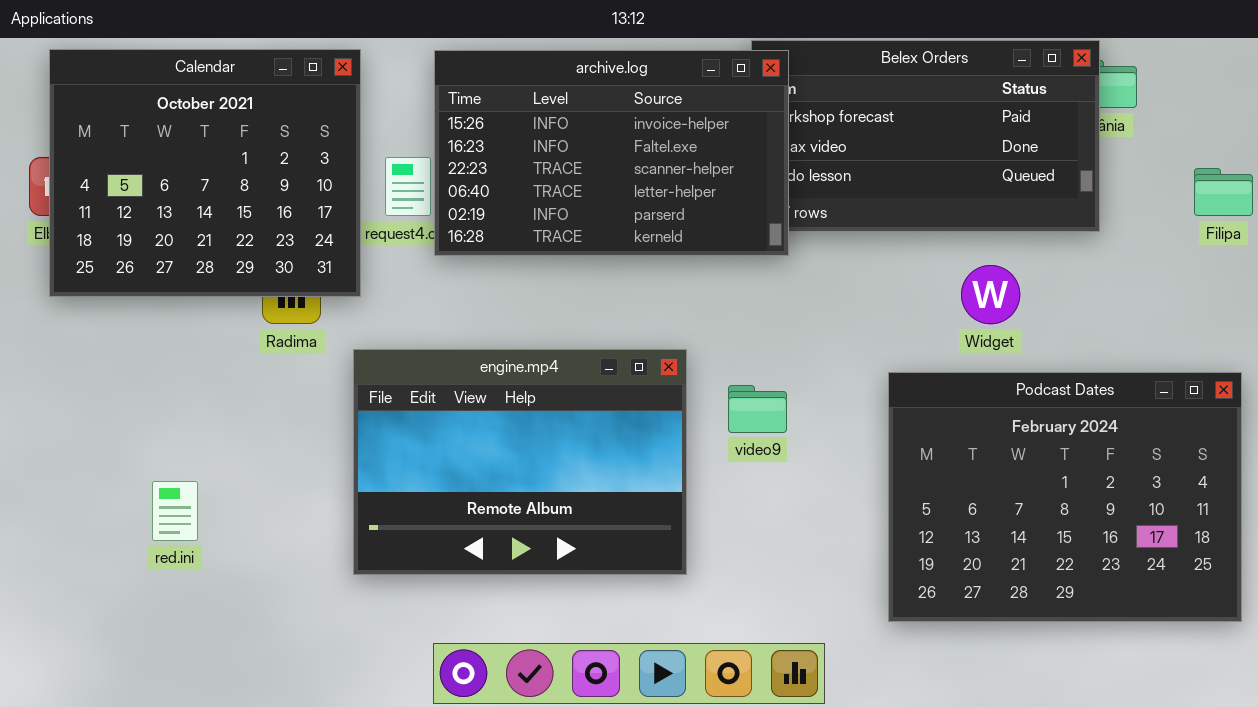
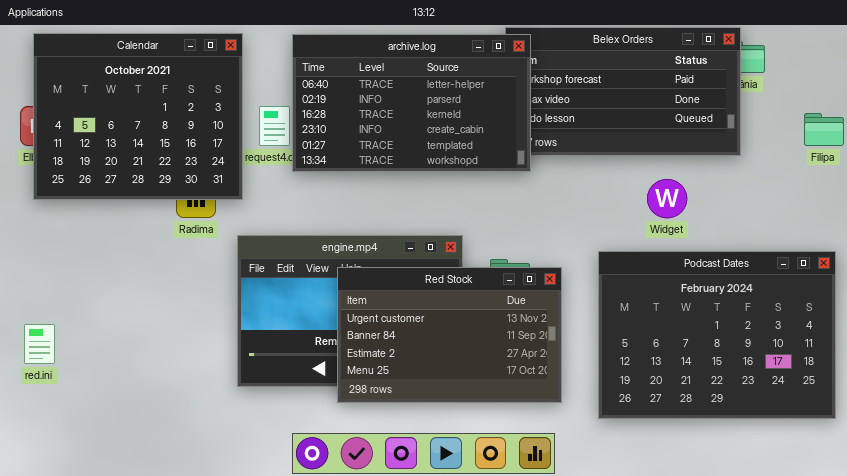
archive.log: [434,50,789,256] -> [292,34,531,172], scrolled down 3 rows
Red Stock: none -> [337,267,562,403], opened
red.ini: [152,481,198,541] -> [24,324,55,364], moved

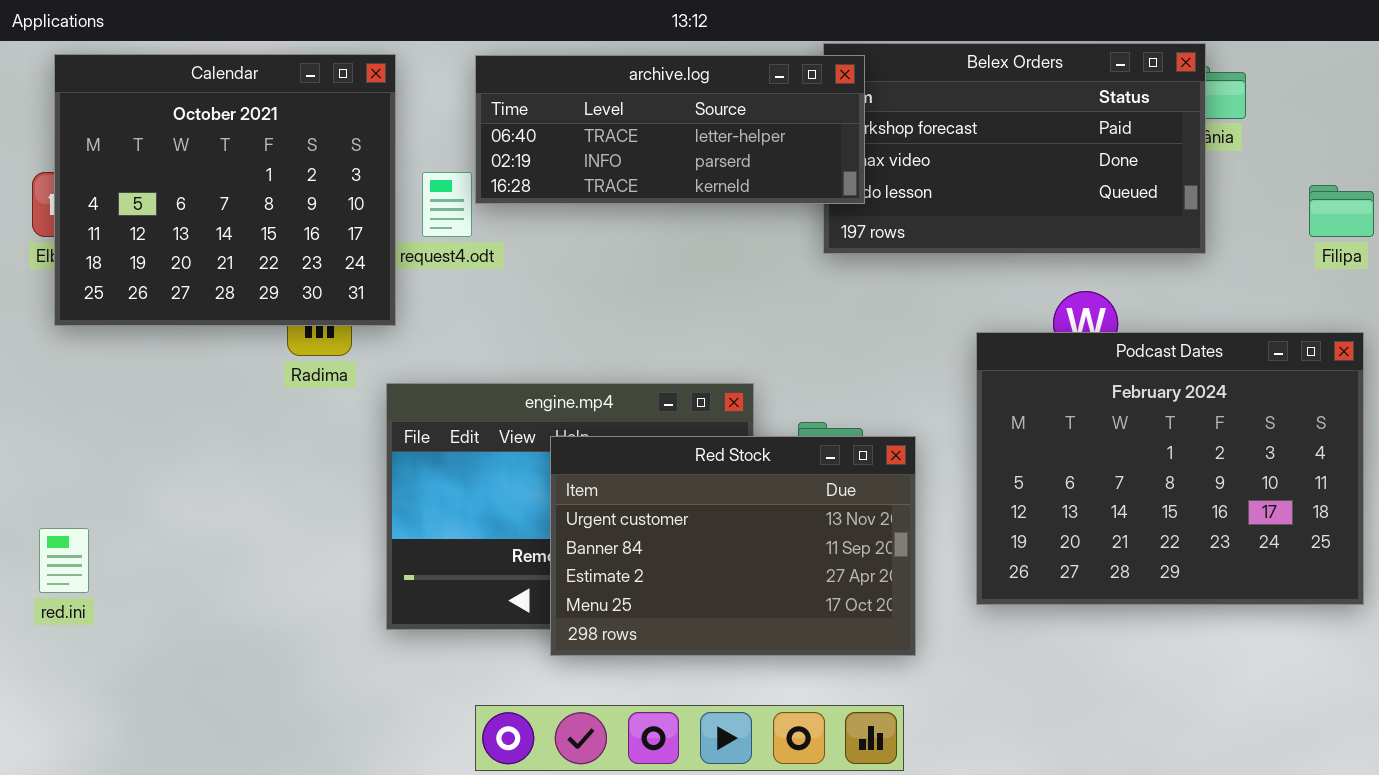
archive.log: [292,34,531,172] -> [475,55,865,204], resized
Podcast Dates: [598,251,836,419] -> [976,332,1364,605], moved

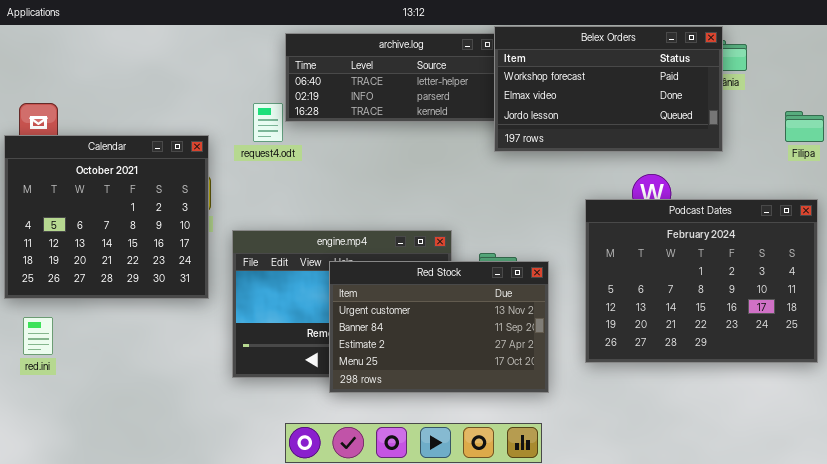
Belex Orders: [823,43,1206,254] -> [494,26,723,152], raised
Calendar: [54,54,396,326] -> [4,135,209,299], moved

